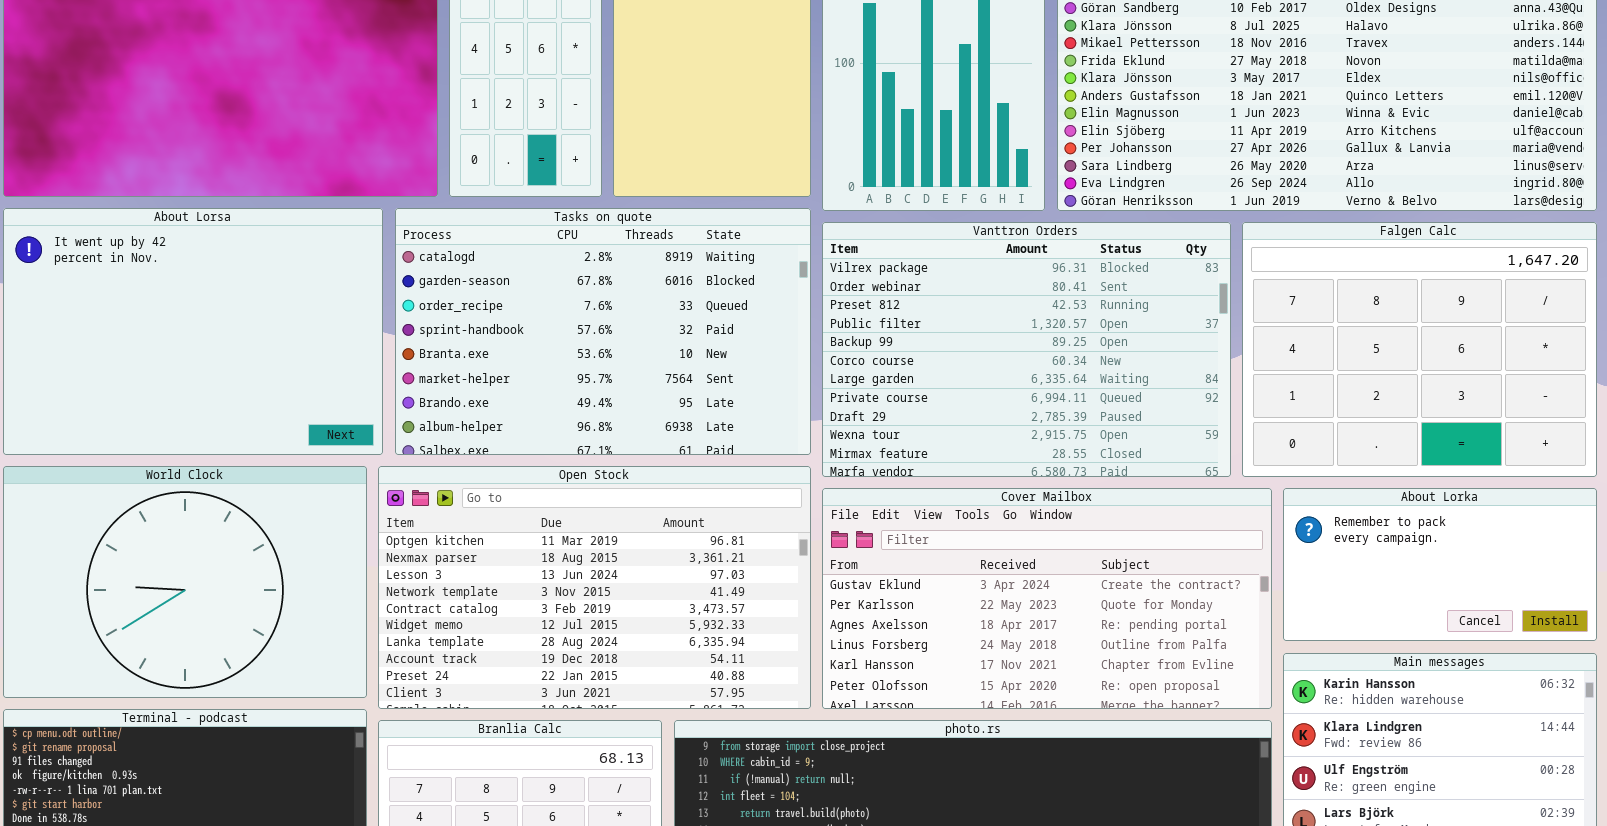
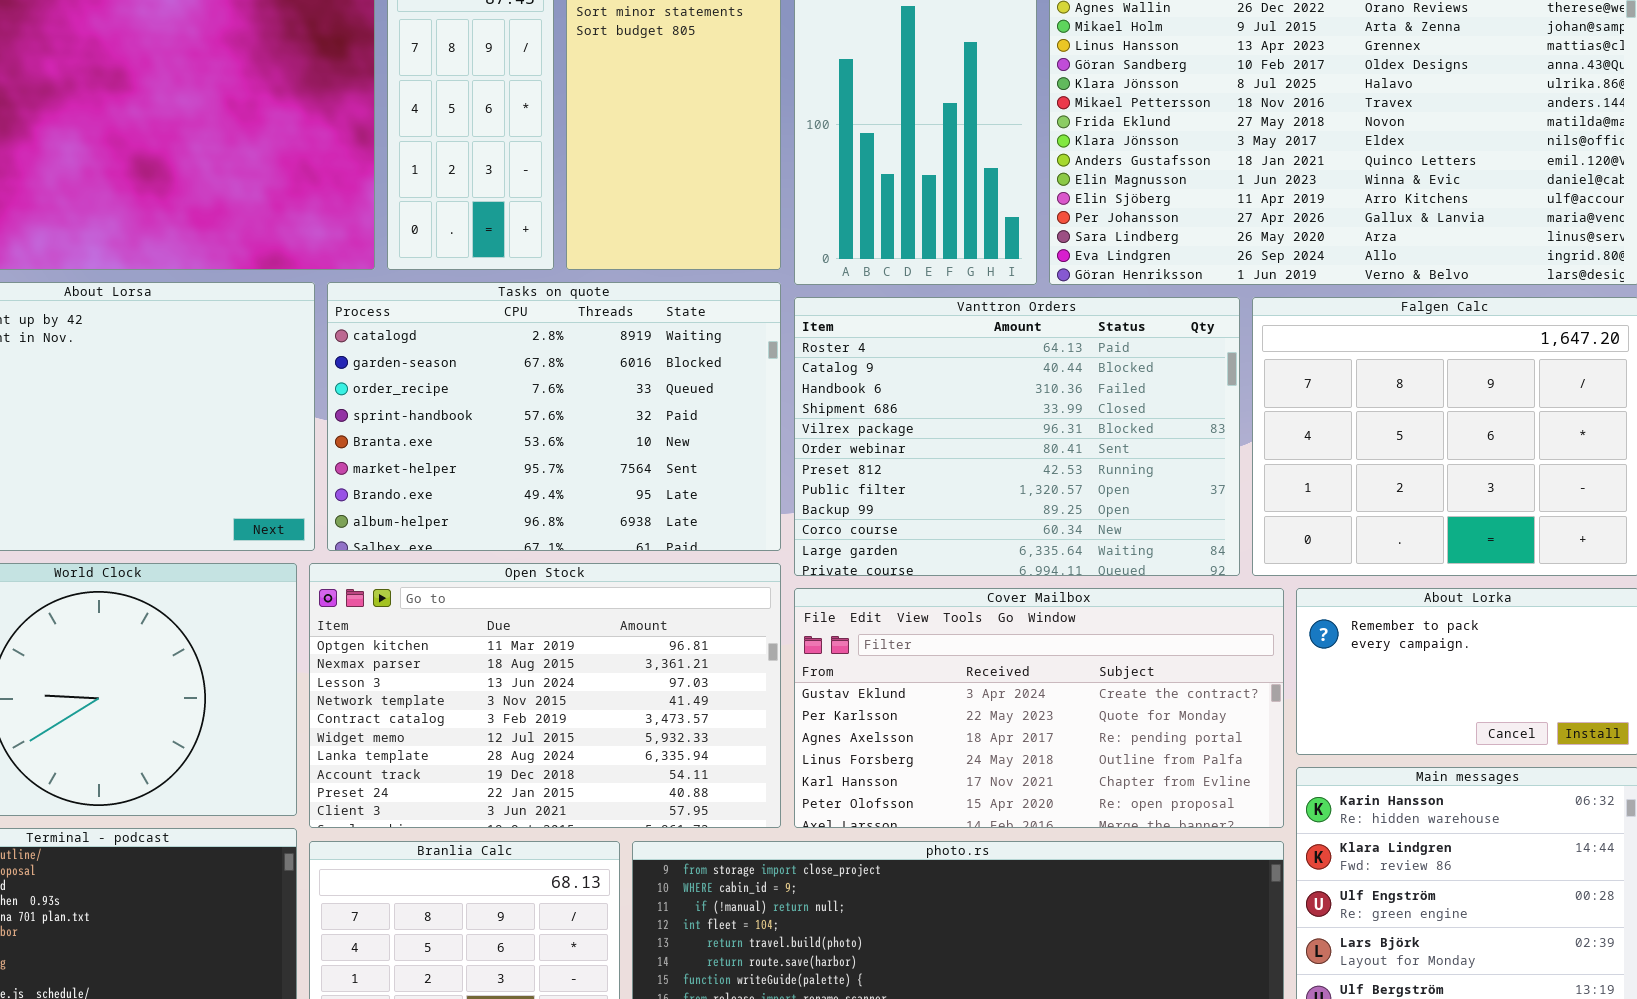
Vanttron Orders: [822,222,1231,477] -> [794,297,1240,576], scrolled up 4 rows

